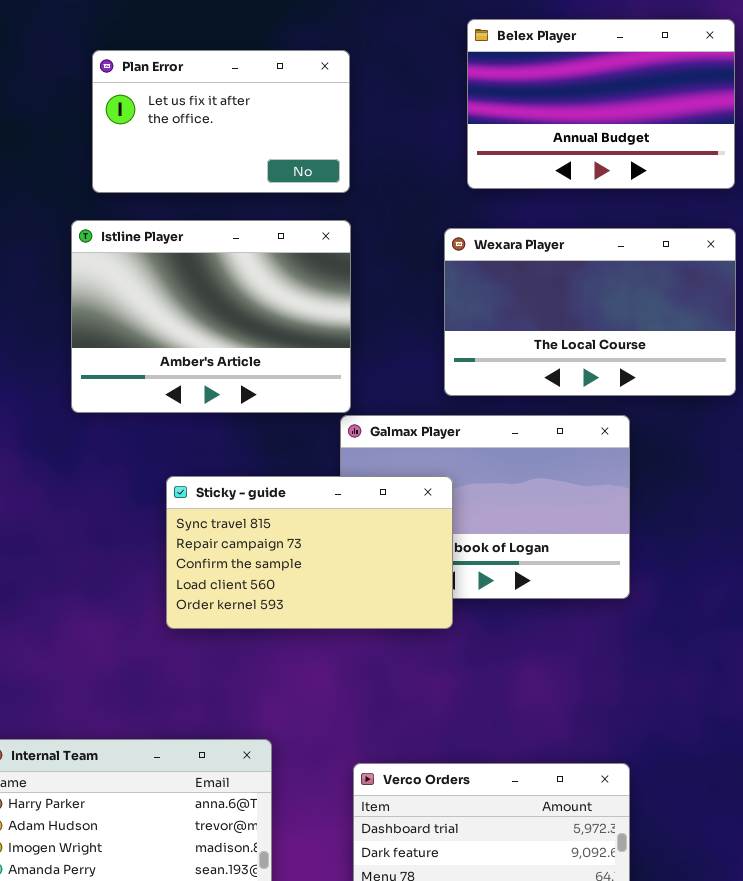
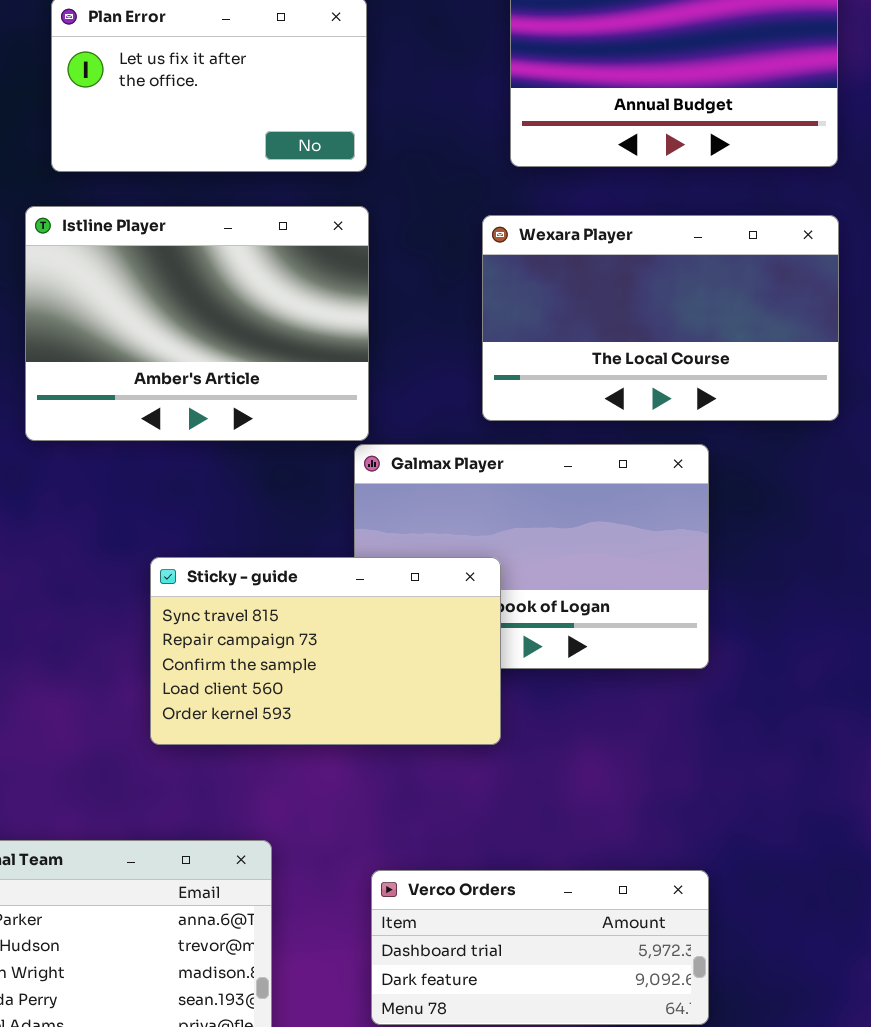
Sticky - guide: [166,476,453,629] -> [150,557,501,745], moved

